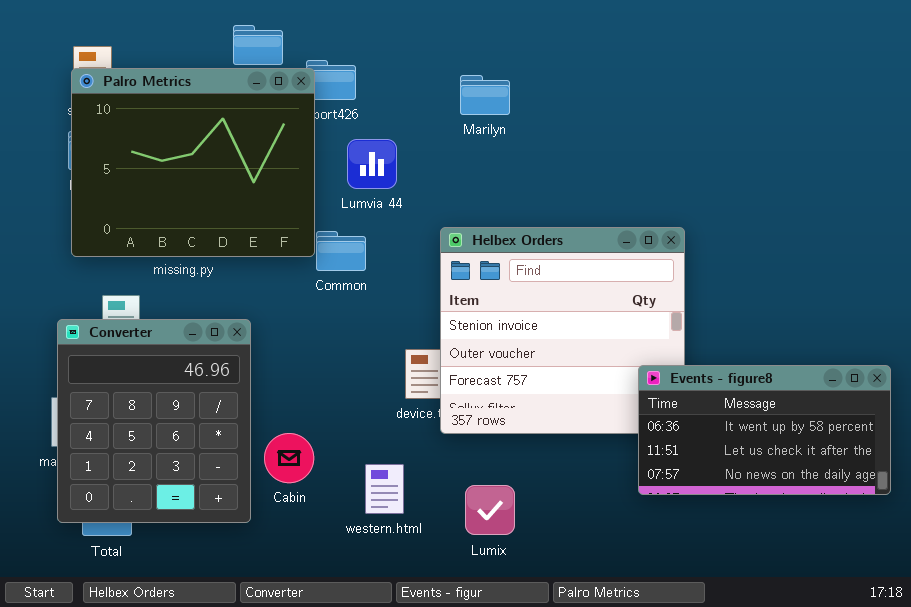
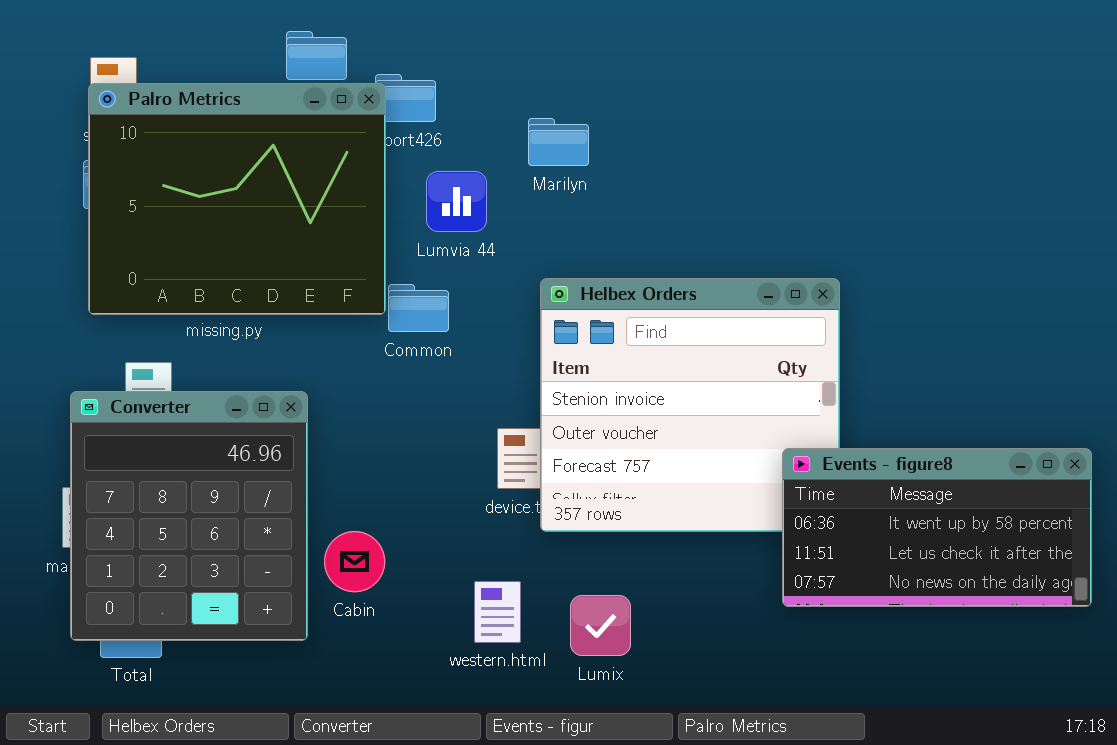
Marilyn: [460,75,510,115] -> [528,118,589,166], moved
western.html: [365,464,404,514] -> [474,581,521,643], moved

